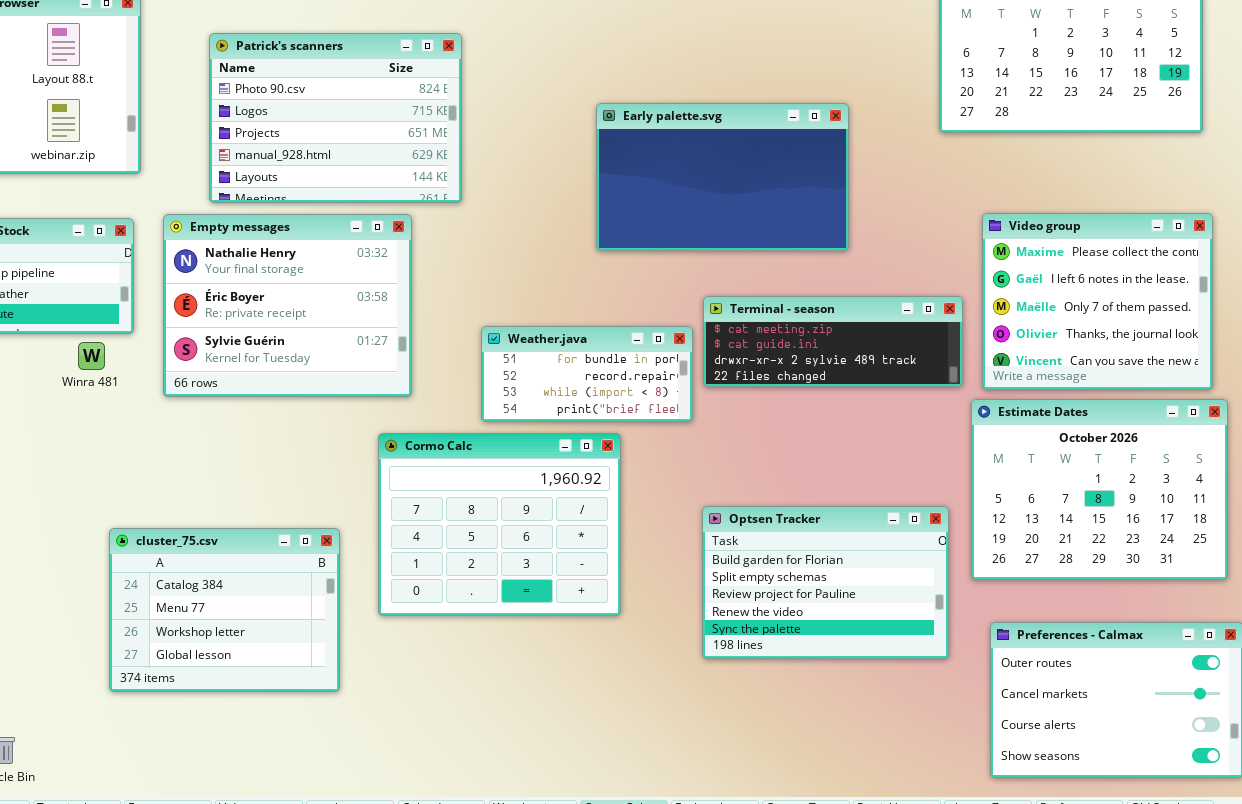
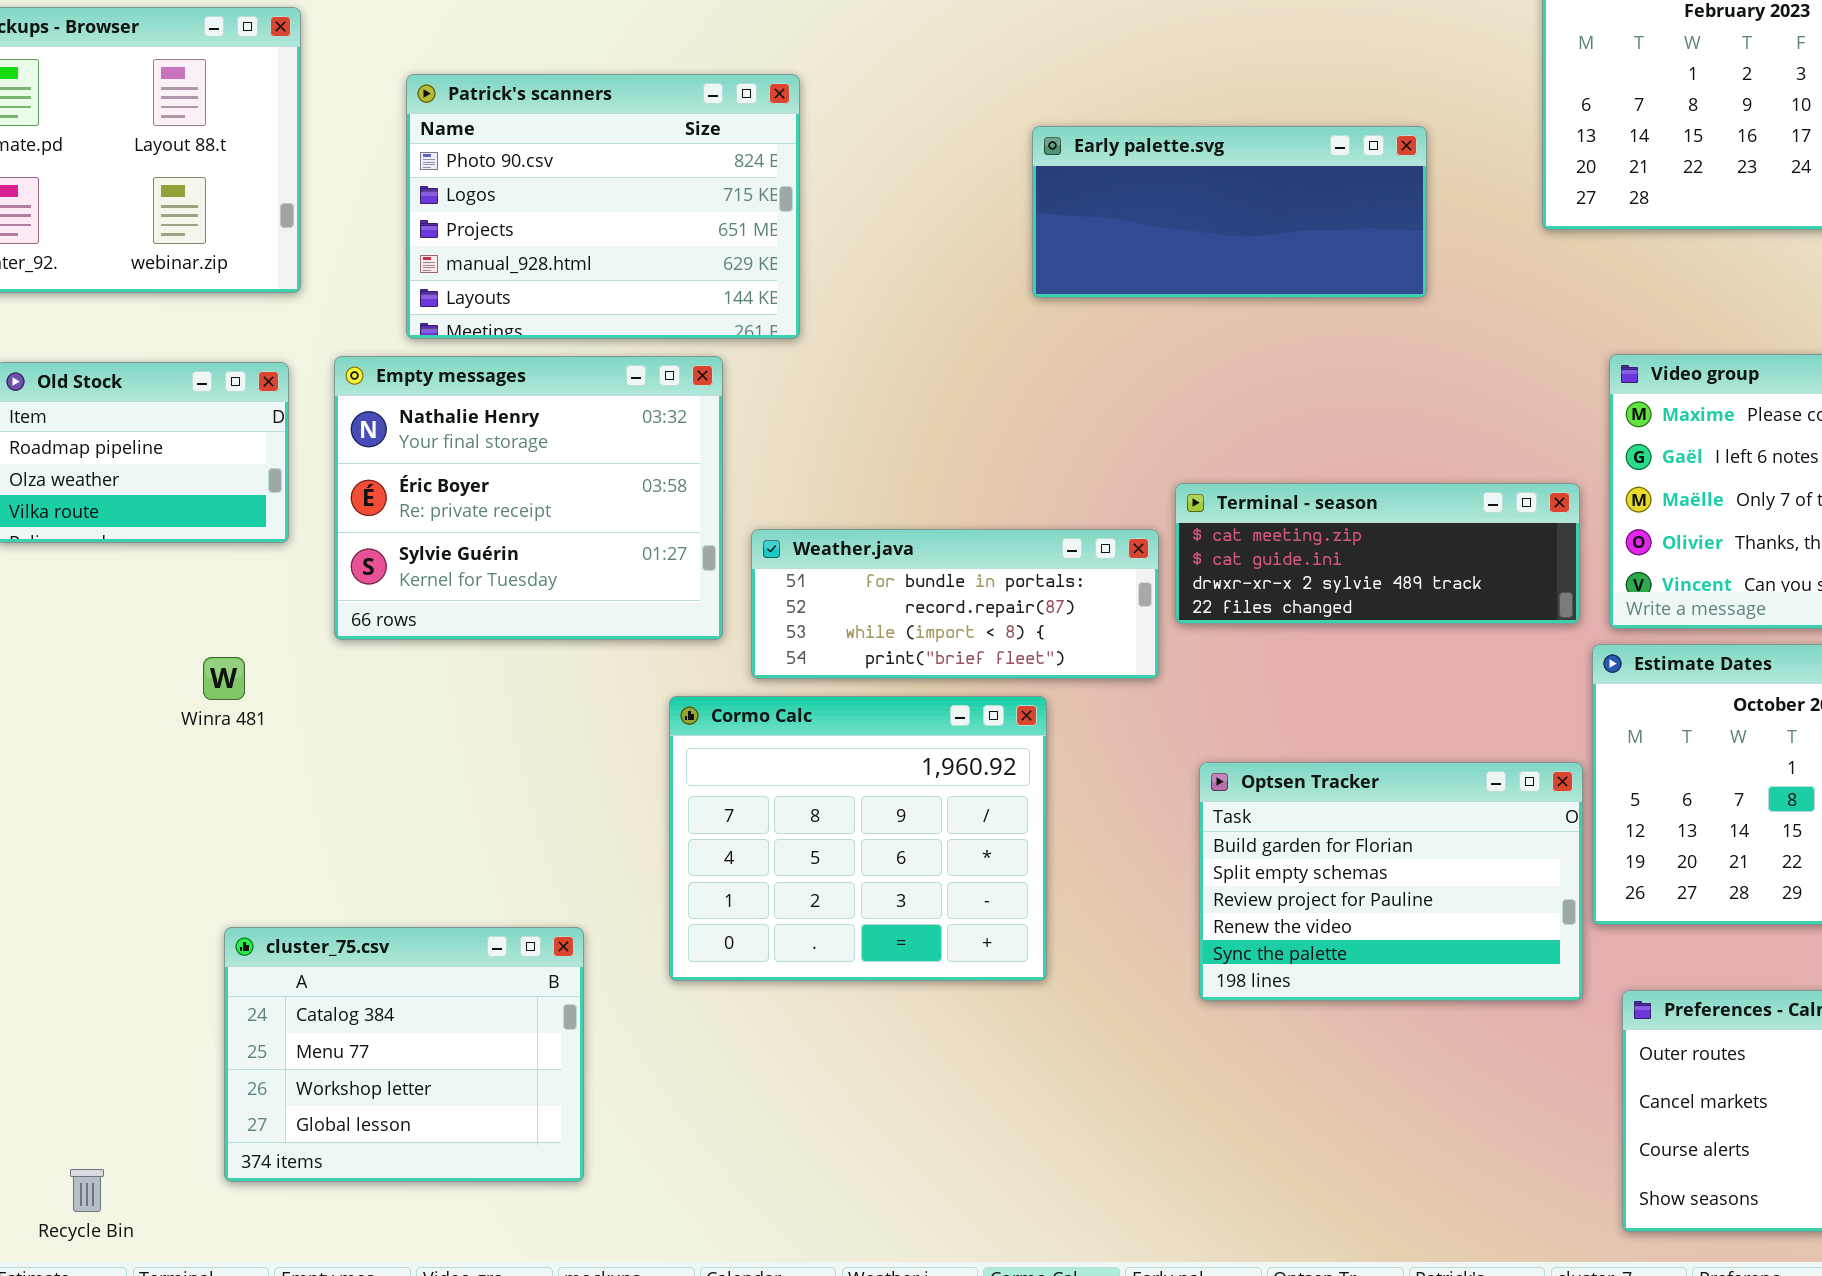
Early palette.svg: [596,103,849,251] -> [1032,126,1427,298], moved, resized
Weather.java: [481,326,693,422] -> [751,529,1159,679], resized
Winra 481: [78,342,105,370] -> [203,657,245,700], moved
Optsen Tracker: [702,506,949,659] -> [1199,762,1583,1001], moved
cluster_75.csv: [109,528,340,692] -> [224,927,584,1182], moved

